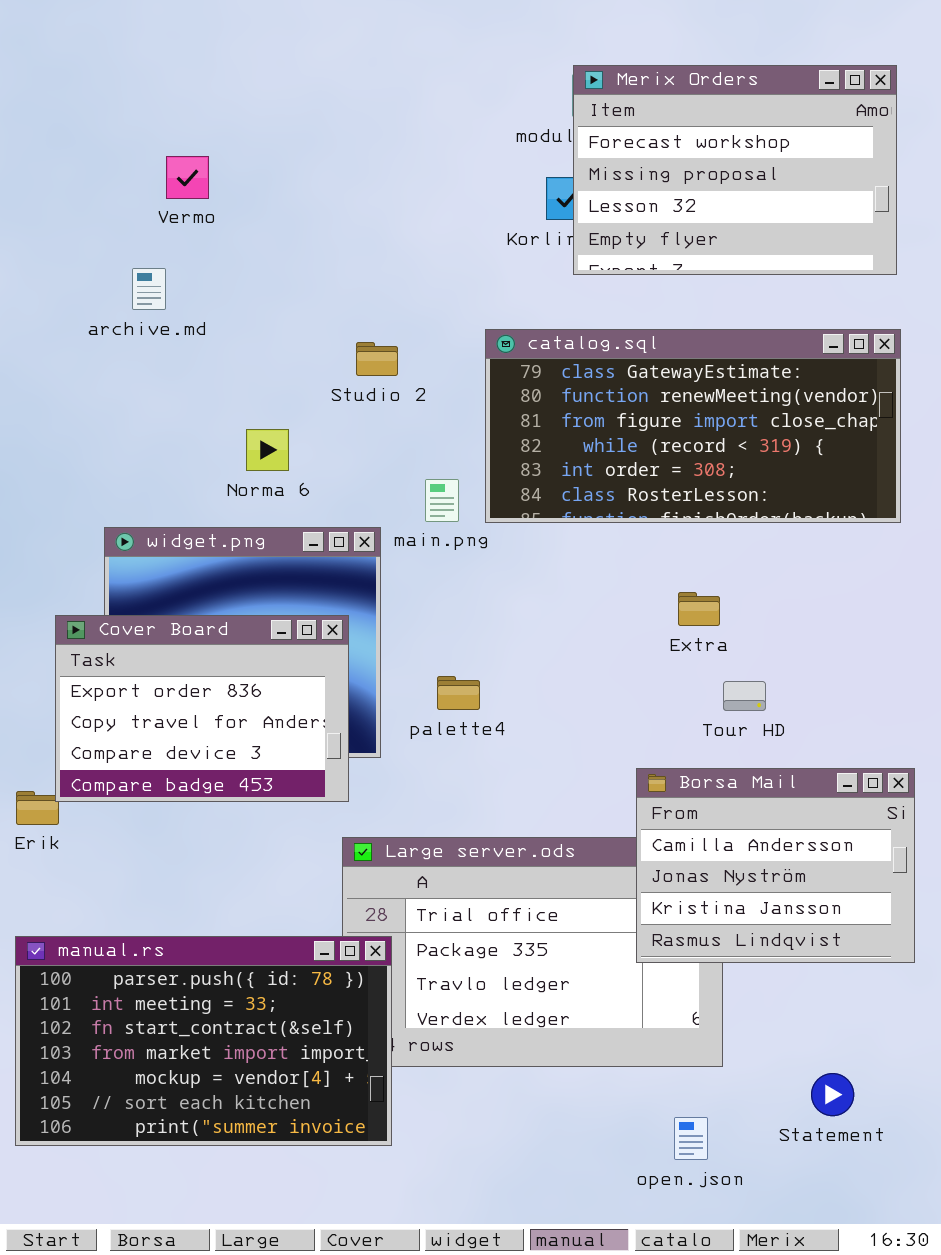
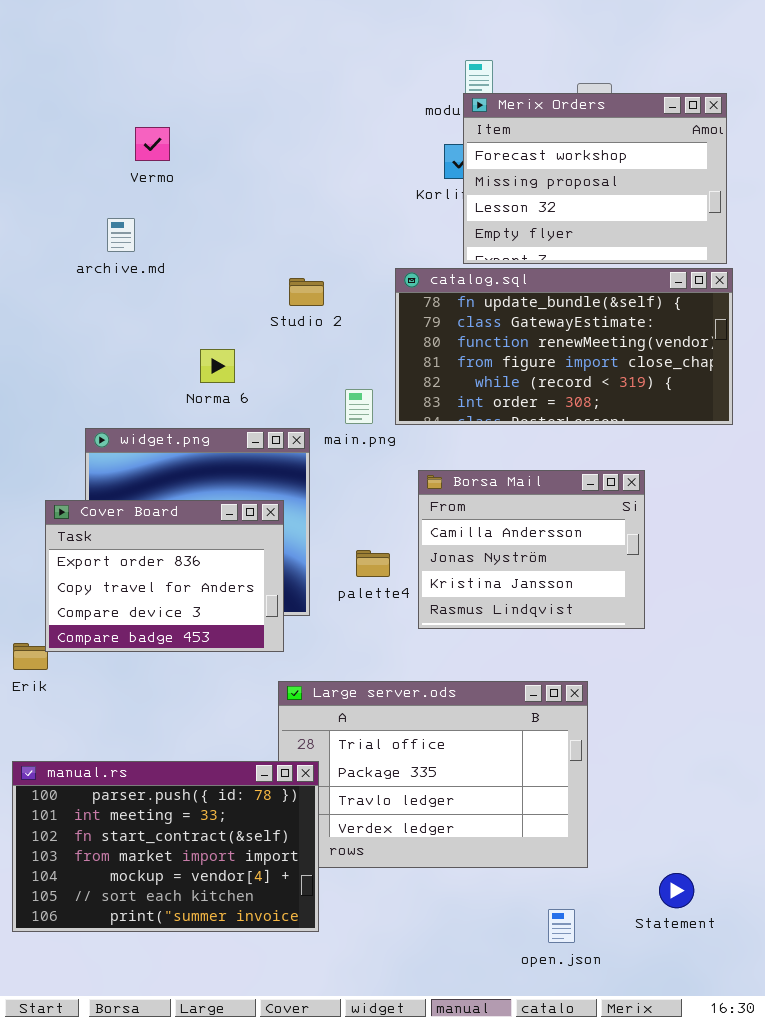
Merix Orders: [573,65,897,275] -> [463,93,727,264], moved
catalog.sql: [485,329,901,523] -> [395,268,733,425], scrolled up 1 row
Borsa Mail: [636,768,915,963] -> [418,470,645,629], moved

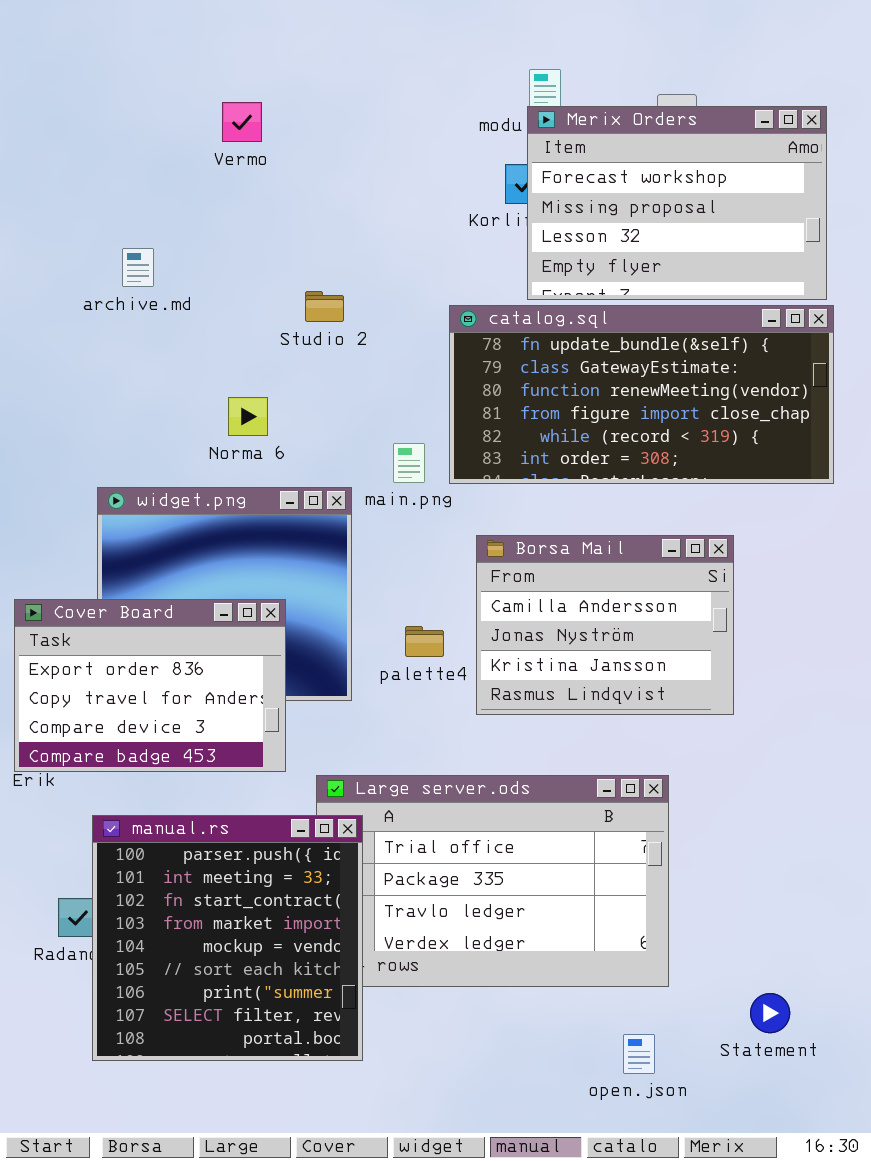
Vermo: [135,127,170,161] -> [222,102,262,142], moved
Studio 2: [289,278,324,306] -> [305,291,344,322], moved
Cover Board: [45,500,284,652] -> [14,599,286,772], moved
manual.rs: [12,761,319,932] -> [92,815,363,1061], resized

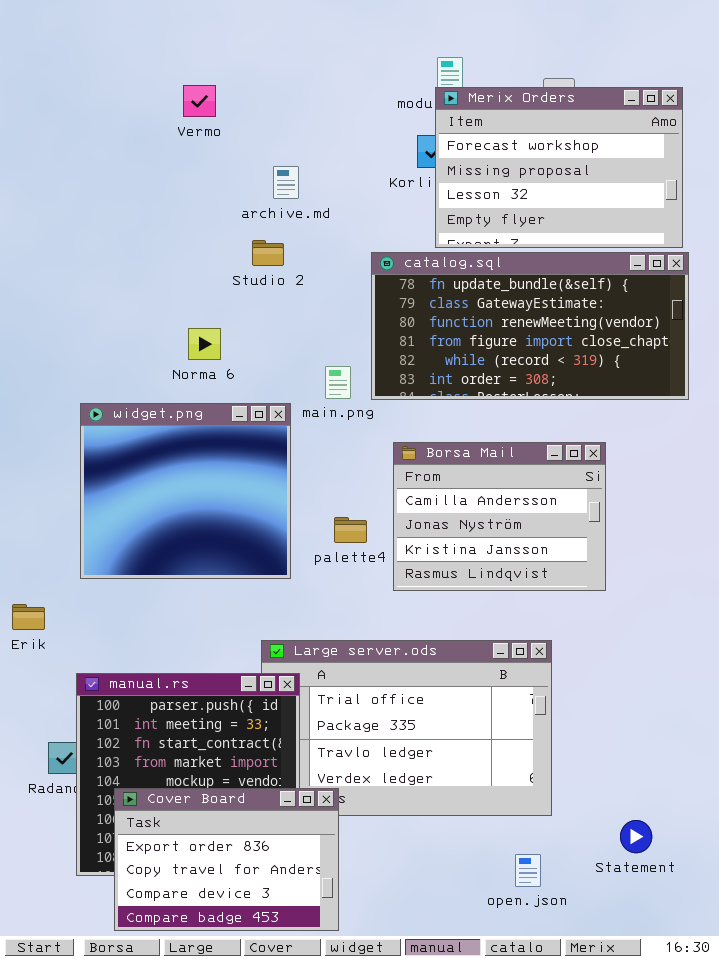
archive.md: [122,248,154,287] -> [273,166,299,199], moved
Cover Board: [14,599,286,772] -> [114,788,339,931], moved

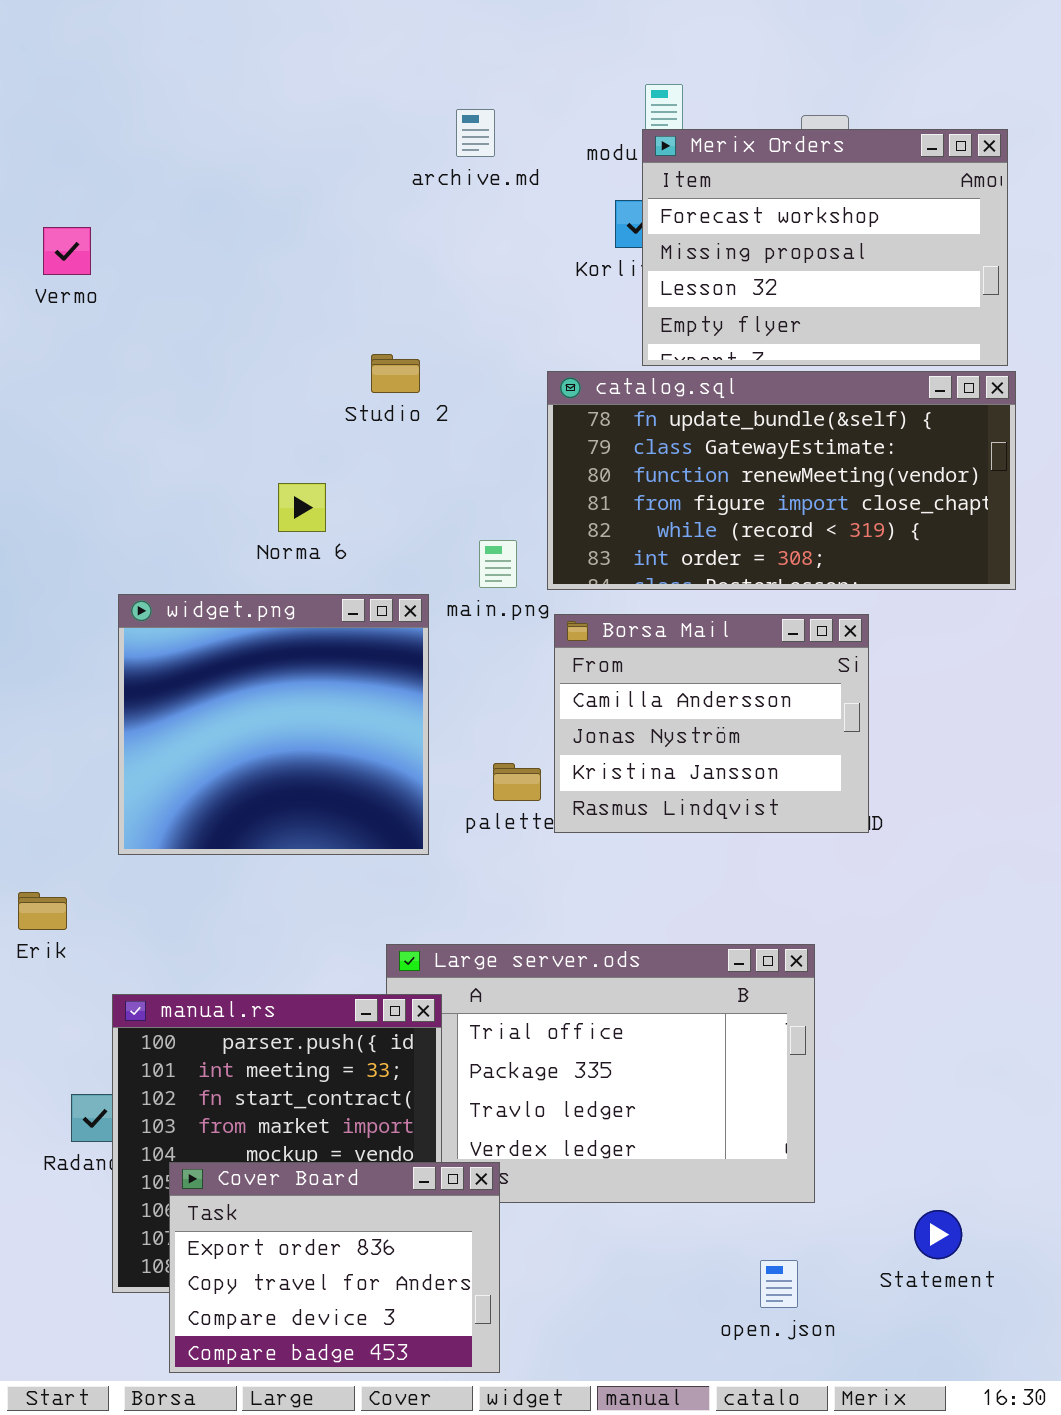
Vermo: [183,85,216,117] -> [43,227,91,275], moved
archive.md: [273,166,299,199] -> [456,109,495,157], moved
Borsa Mail: [393,442,606,591] -> [554,614,869,833], moved

